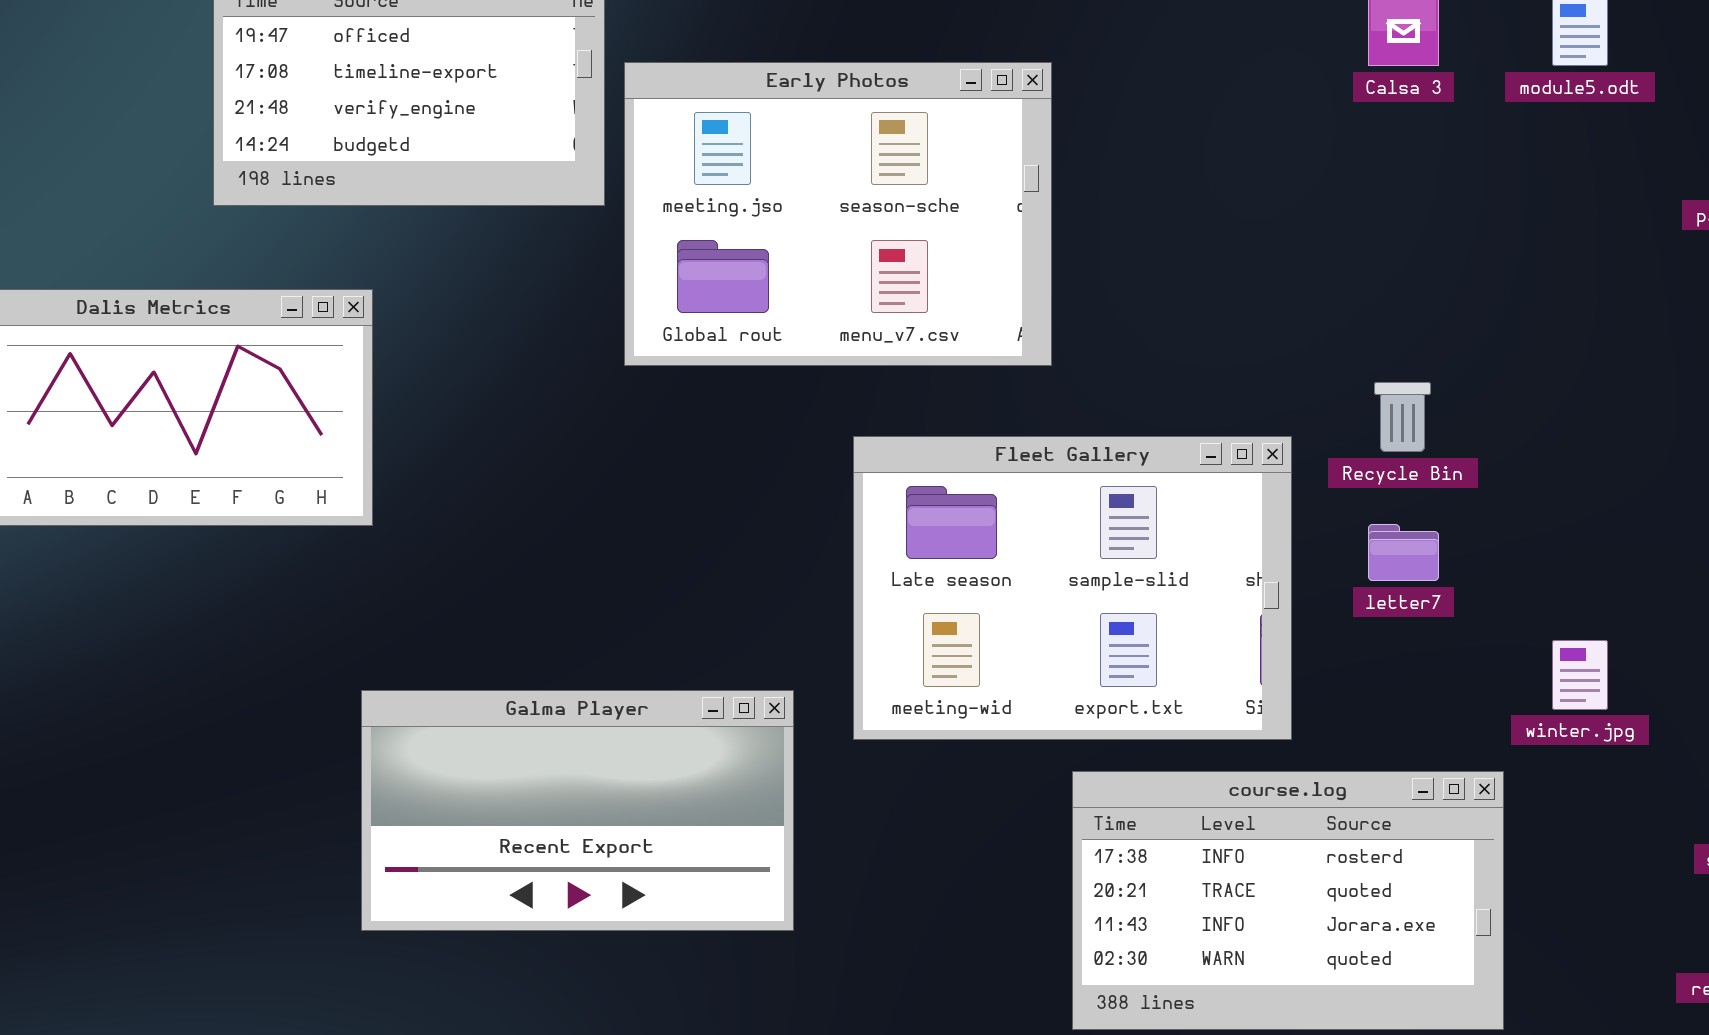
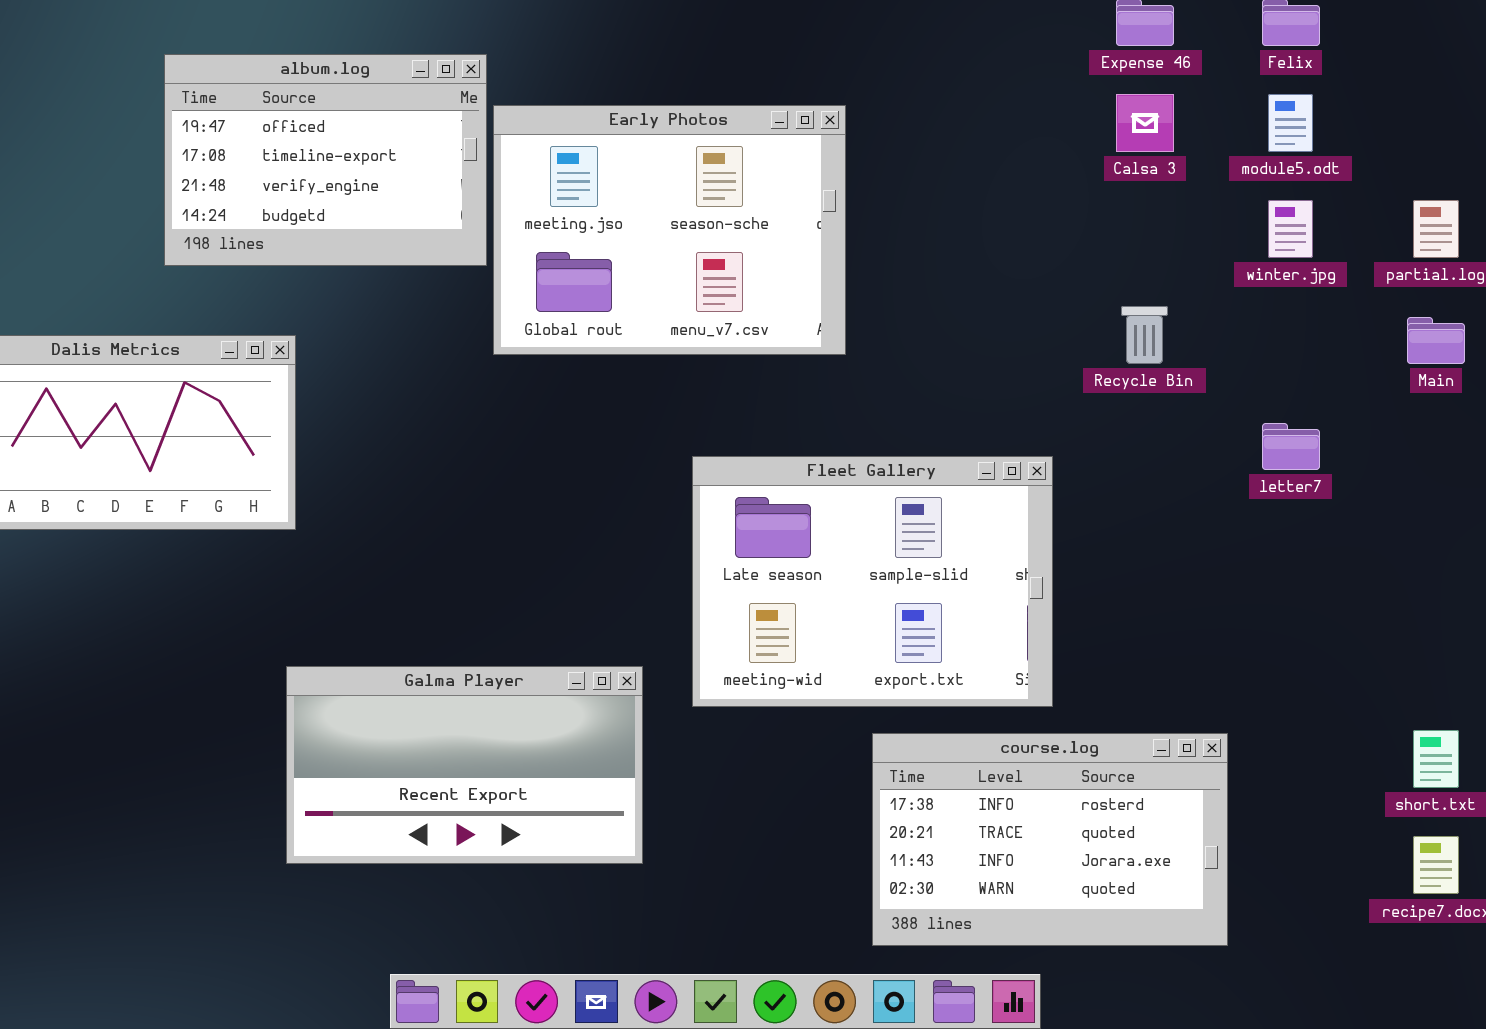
Early Photos: [624,62,1052,366] -> [493,105,846,355], moved
Recycle Bin: [1374,382,1431,452] -> [1121,306,1168,364], moved
letter7: [1368,524,1439,581] -> [1262,423,1320,470], moved
winter.jpg: [1552,640,1608,710] -> [1268,200,1313,258], moved

